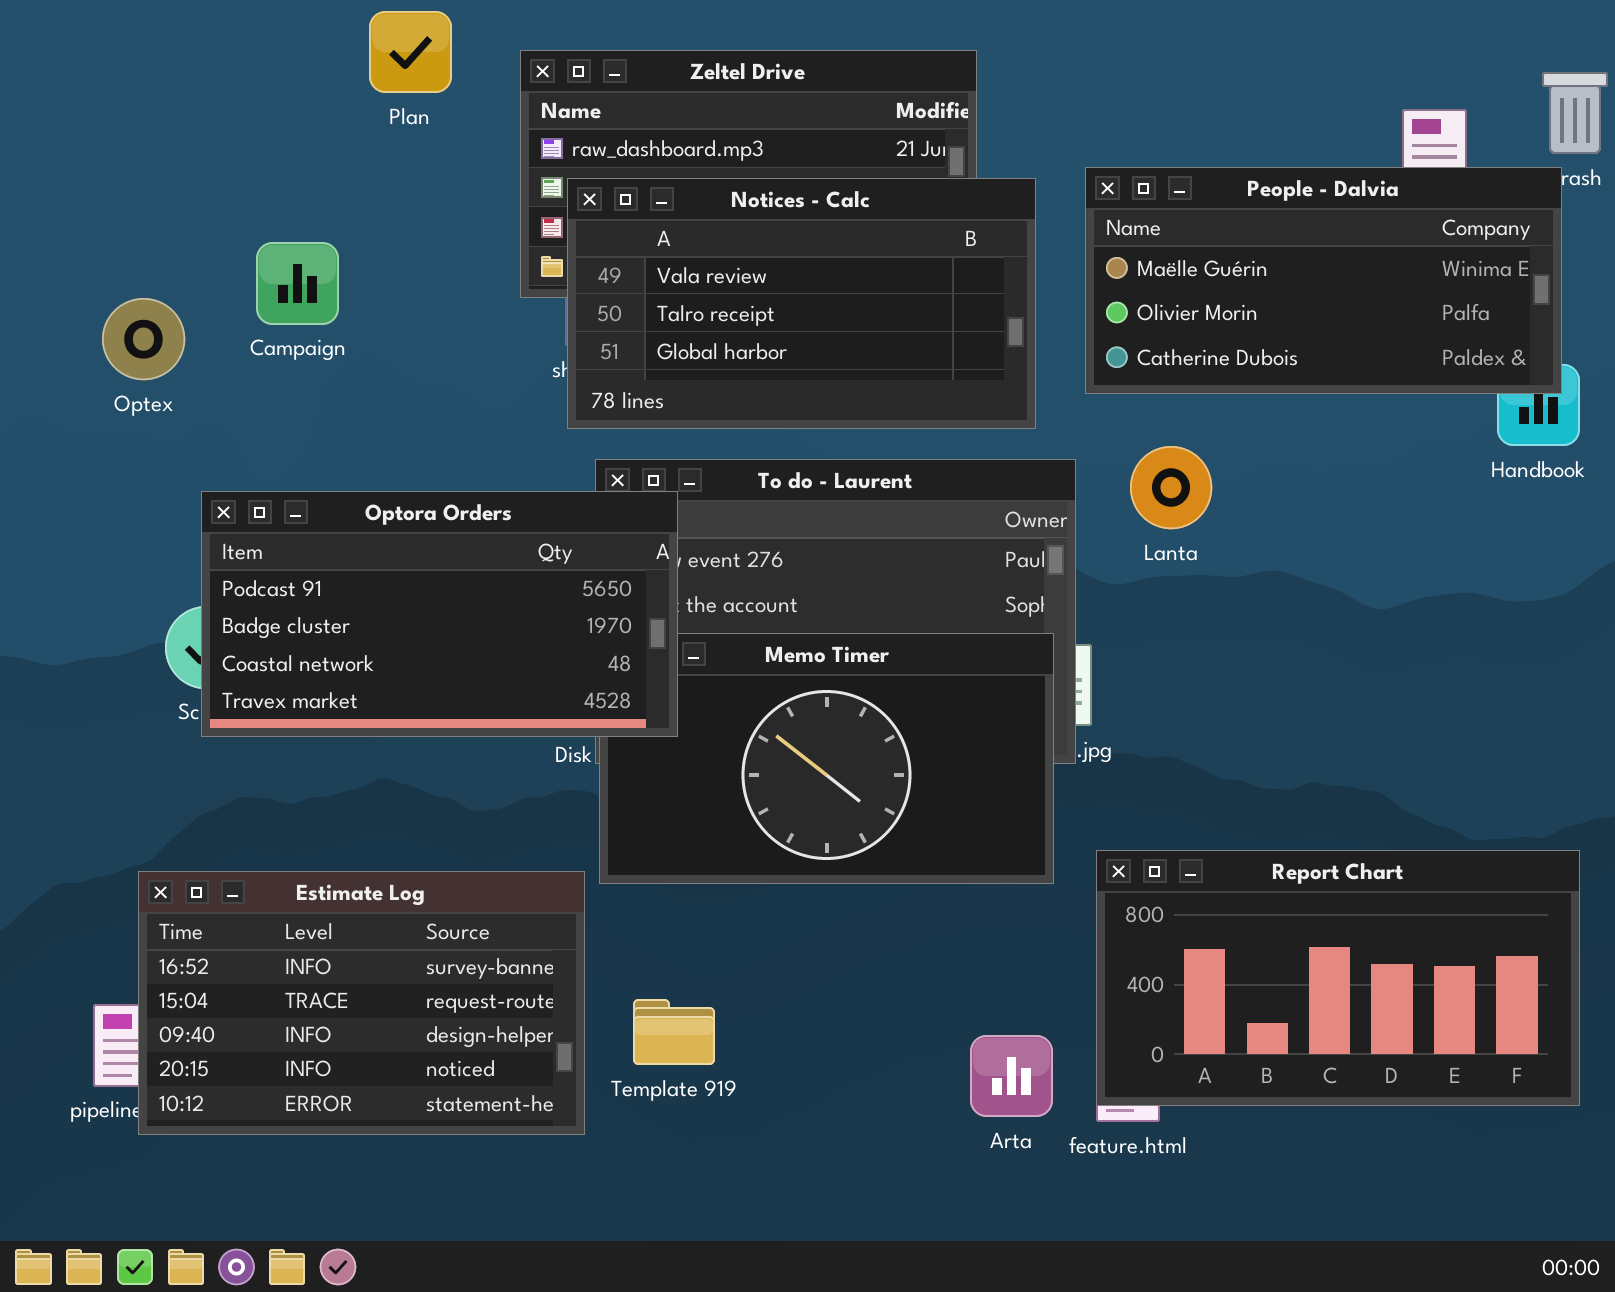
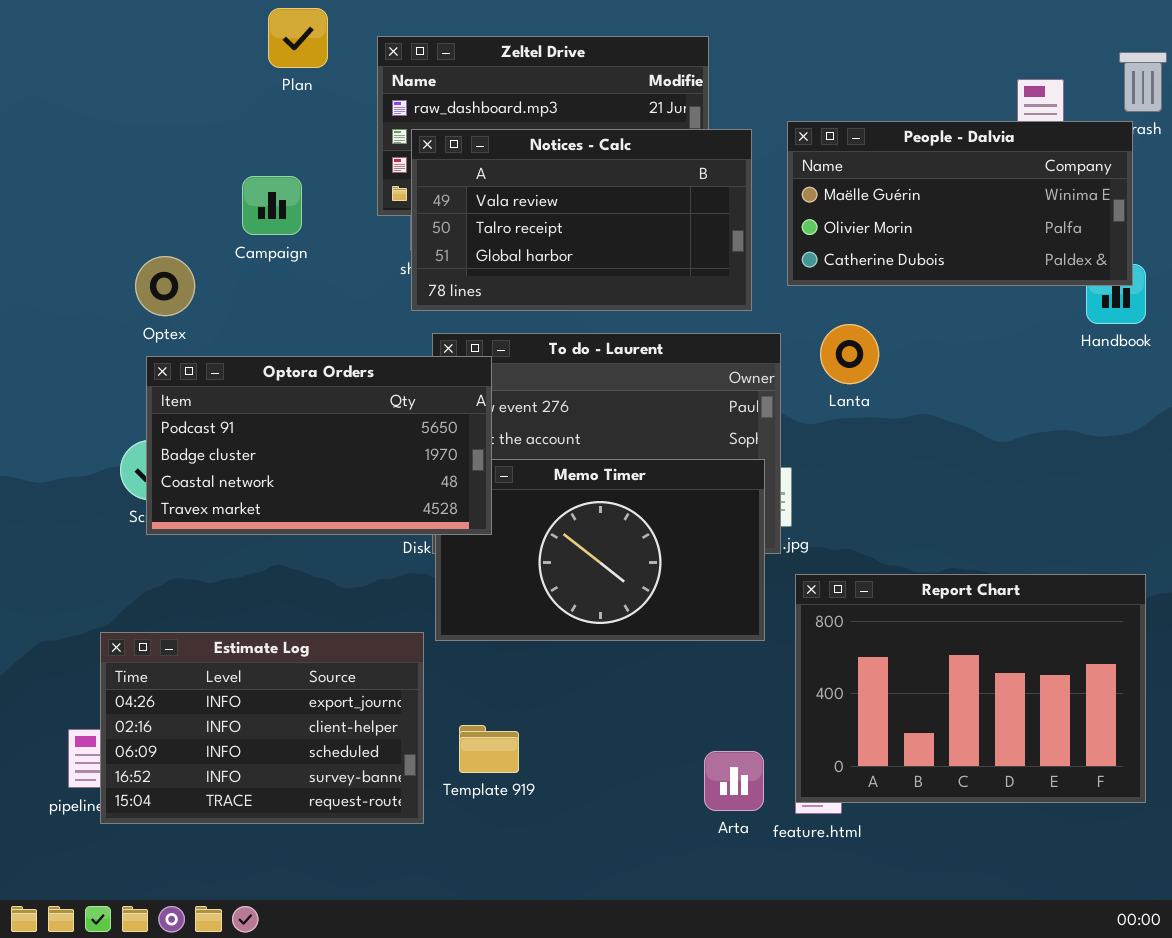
Campaign: [256,242,339,325] -> [242,176,302,235], moved
Optex: [102,298,185,380] -> [135,256,195,316], moved
Report Chart: [1096,850,1580,1106] -> [795,574,1146,803], resized
Estimate Log: [138,871,585,1135] -> [100,632,424,824], scrolled up 3 rows

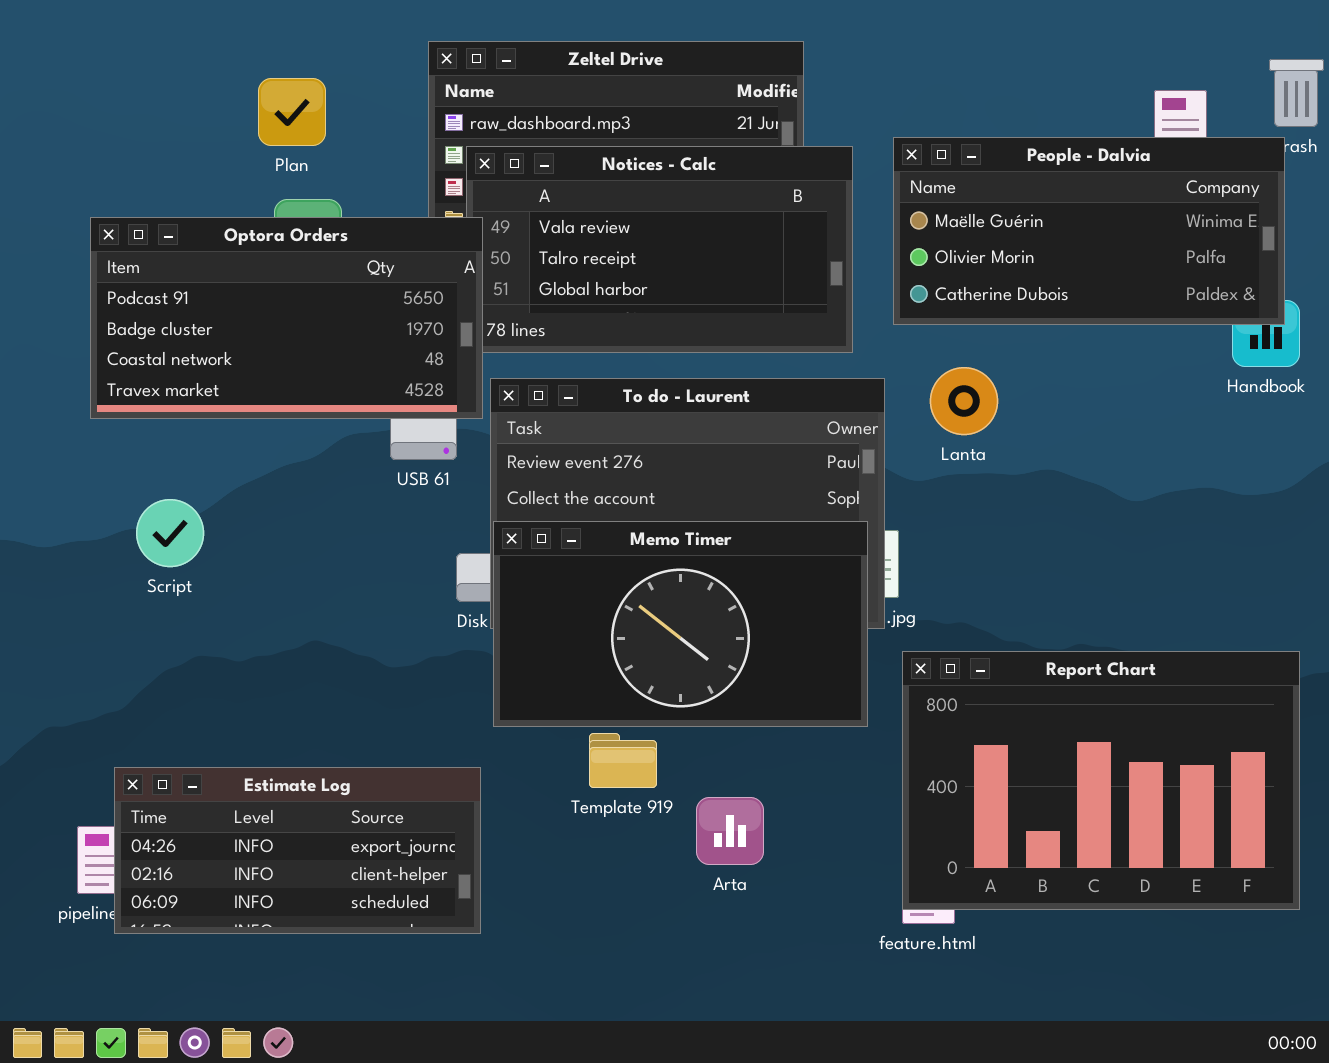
Plan: [268,8,328,68] -> [258,78,326,146], moved
Optora Orders: [146,356,492,535] -> [90,217,483,419], moved
Estimate Log: [100,632,424,824] -> [114,767,481,934], resized
Template 919: [459,725,519,773] -> [589,733,657,788], moved
Arta: [704,751,764,811] -> [696,797,764,865], moved

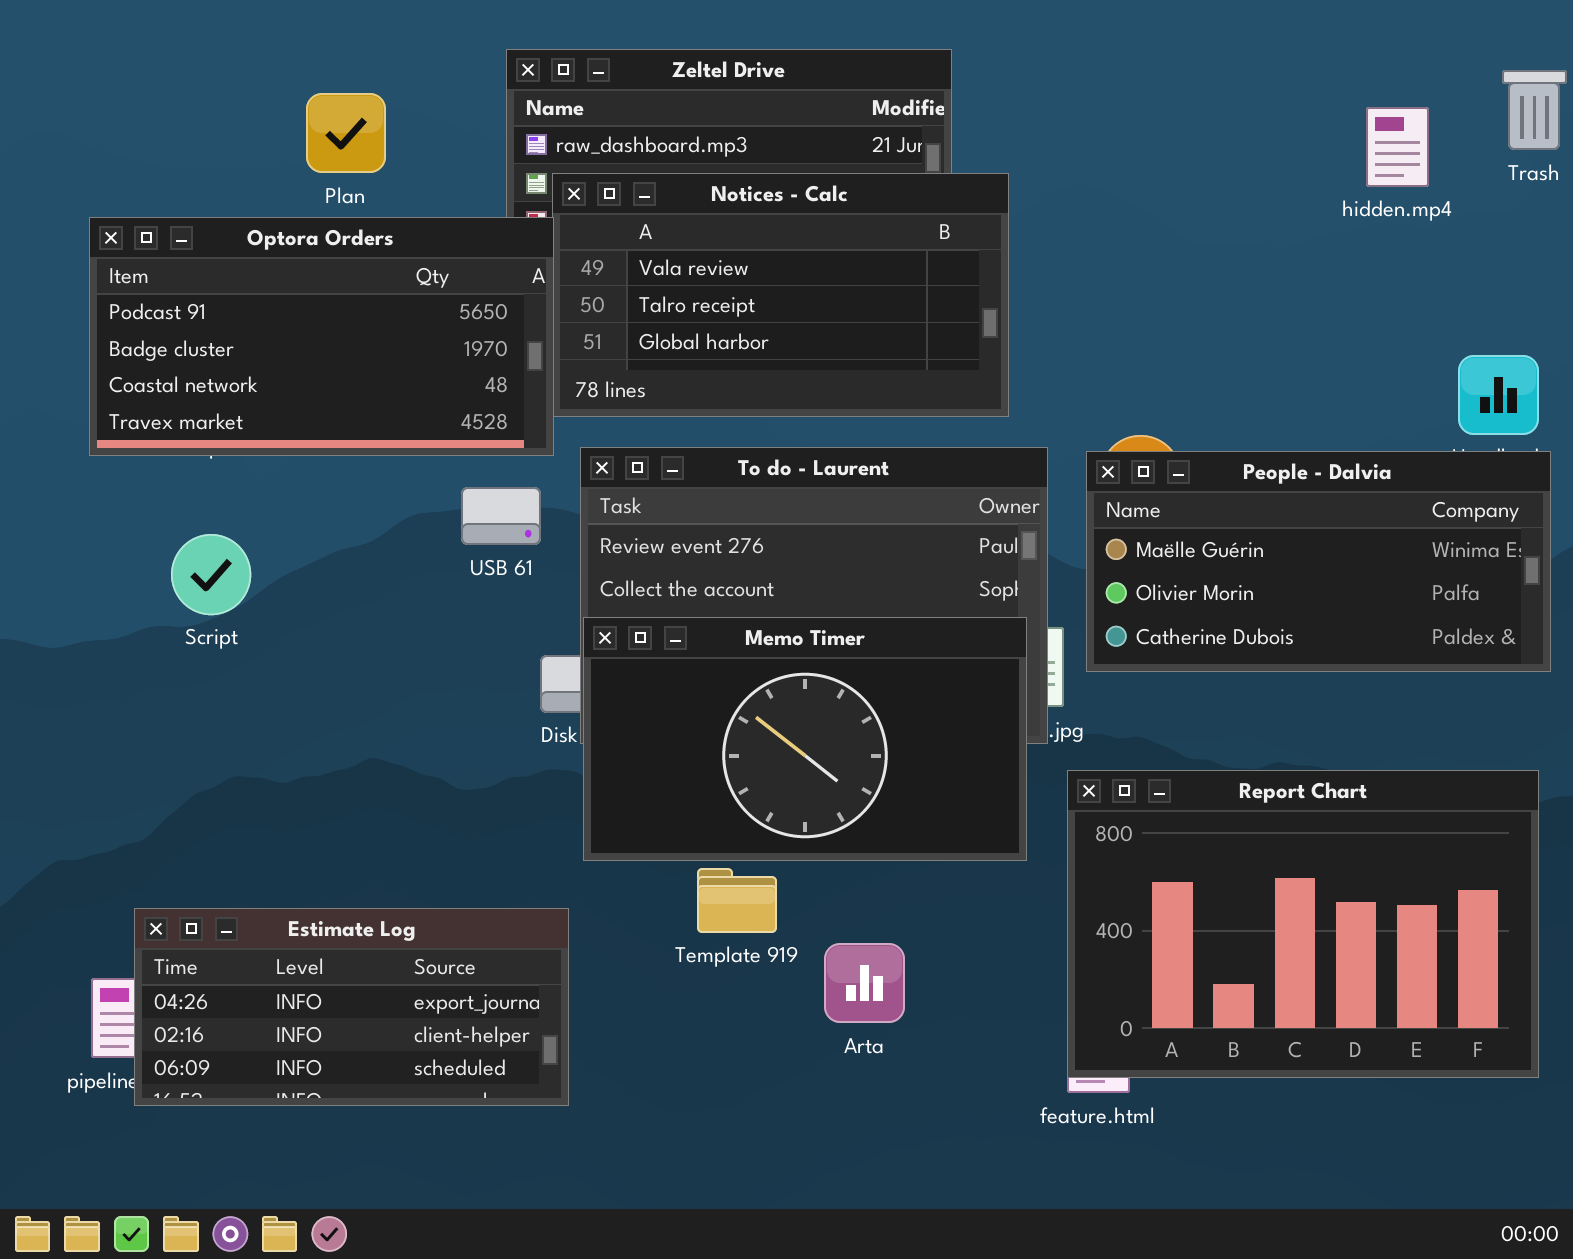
People - Dalvia: [893,137,1285,325] -> [1086,451,1551,672], moved
Optora Orders: [90,217,483,419] -> [89,217,554,456], moved
Script: [136,499,204,567] -> [171,534,251,615], moved

